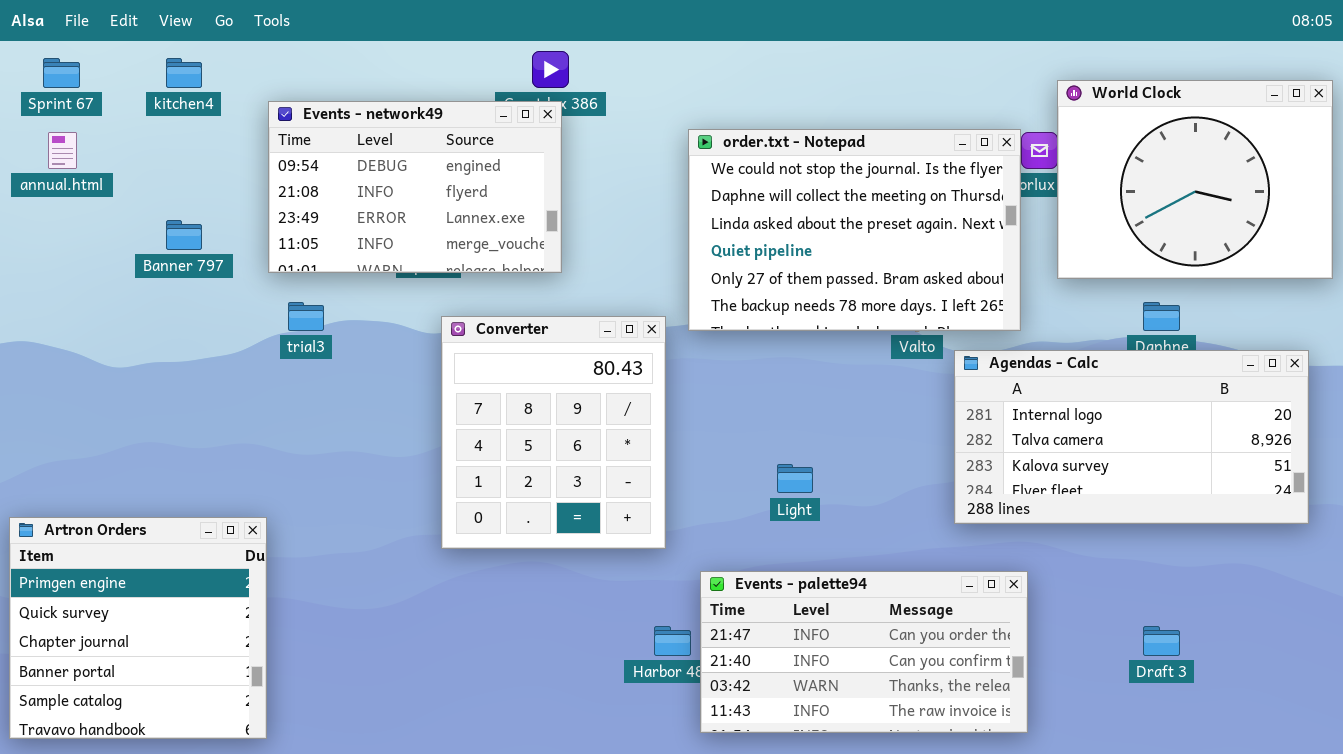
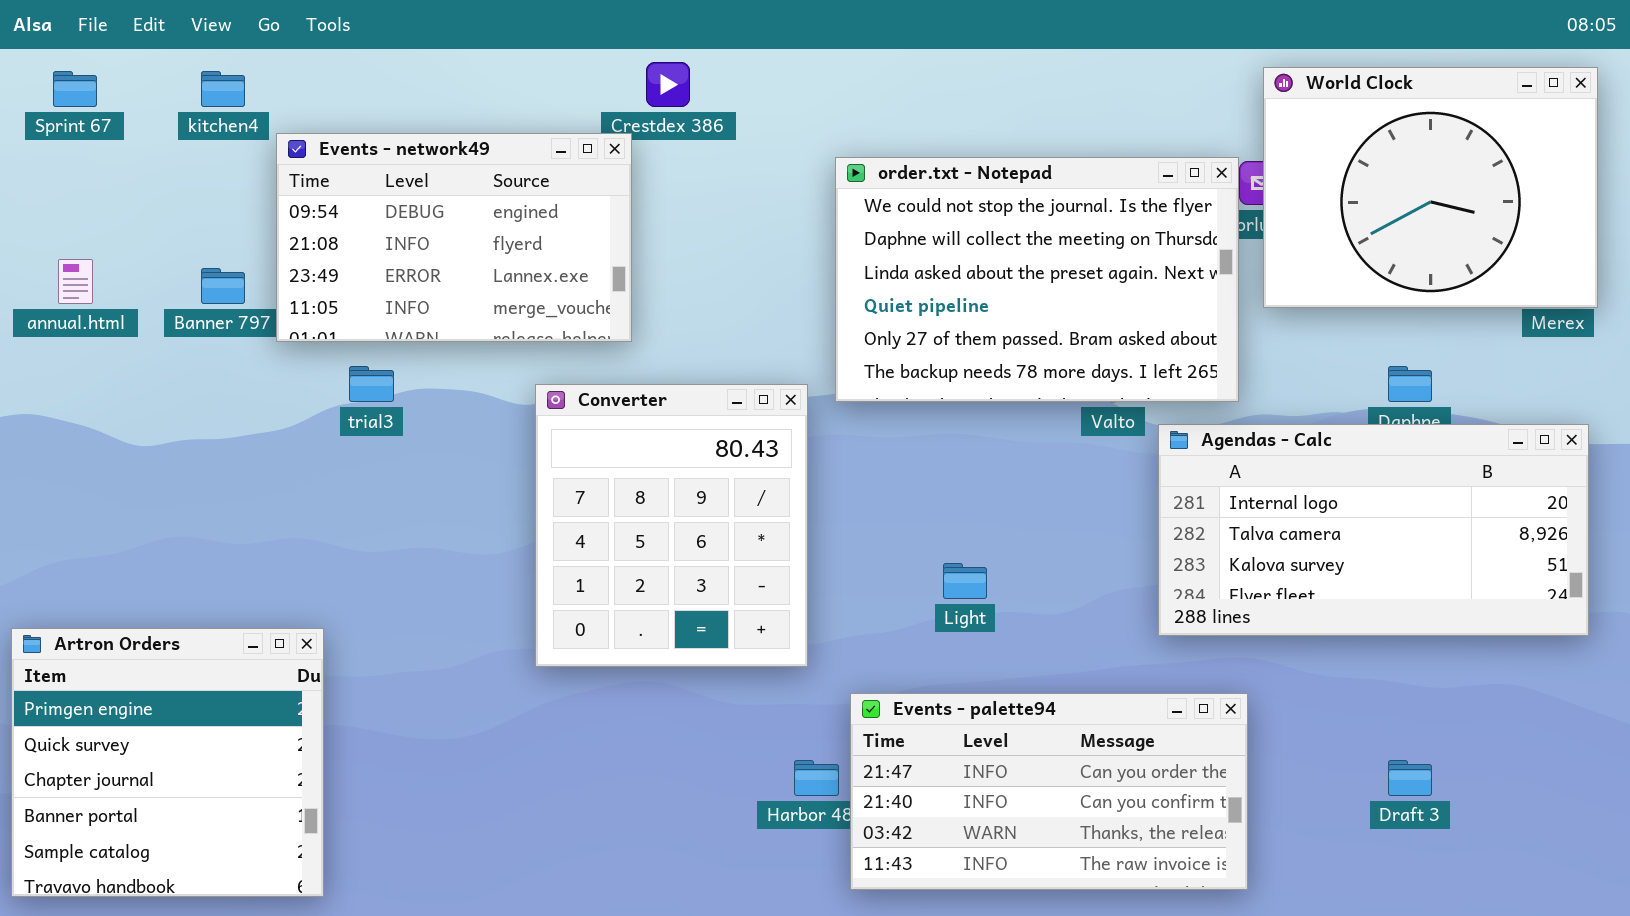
World Clock: [1057,80,1333,279] -> [1263,67,1598,308], moved
Events - network49: [268,101,562,273] -> [276,133,632,342], moved
annual.html: [48,132,77,169] -> [58,259,93,304], moved

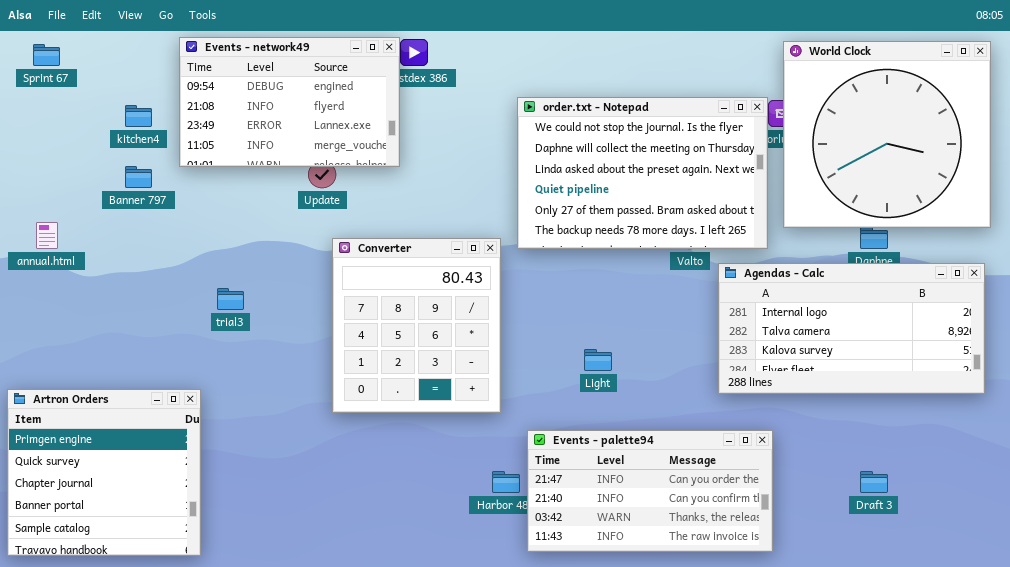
World Clock: [1263,67,1598,308] -> [783,41,991,228], resized
kitchen4: [201,71,245,107] -> [125,105,152,127], moved
Events - network49: [276,133,632,342] -> [179,37,400,167], moved
annual.html: [58,259,93,304] -> [36,222,58,249], moved
trial3: [349,366,394,402] -> [217,288,244,310], moved

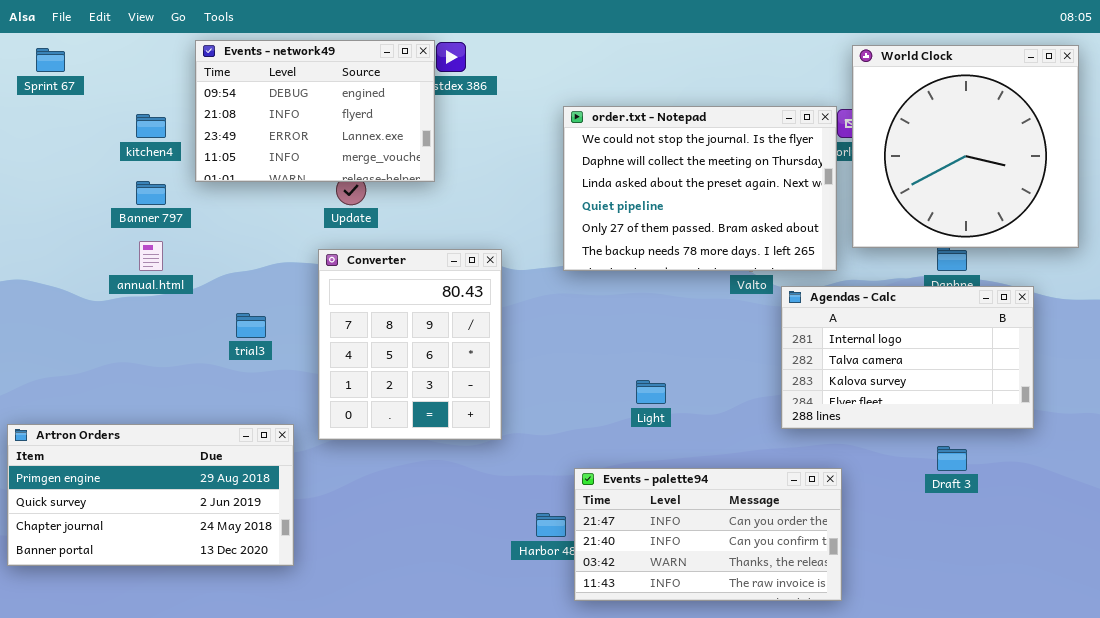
annual.html: [36,222,58,249] -> [139,241,163,271], moved
Converter: [332,238,501,413] -> [318,249,502,440], moved
Agendas - Calc: [718,263,985,394] -> [781,286,1034,429], resized
Artron Orders: [7,389,201,556] -> [7,424,294,566], resized
Draft 3: [860,471,888,493] -> [937,446,967,471], moved

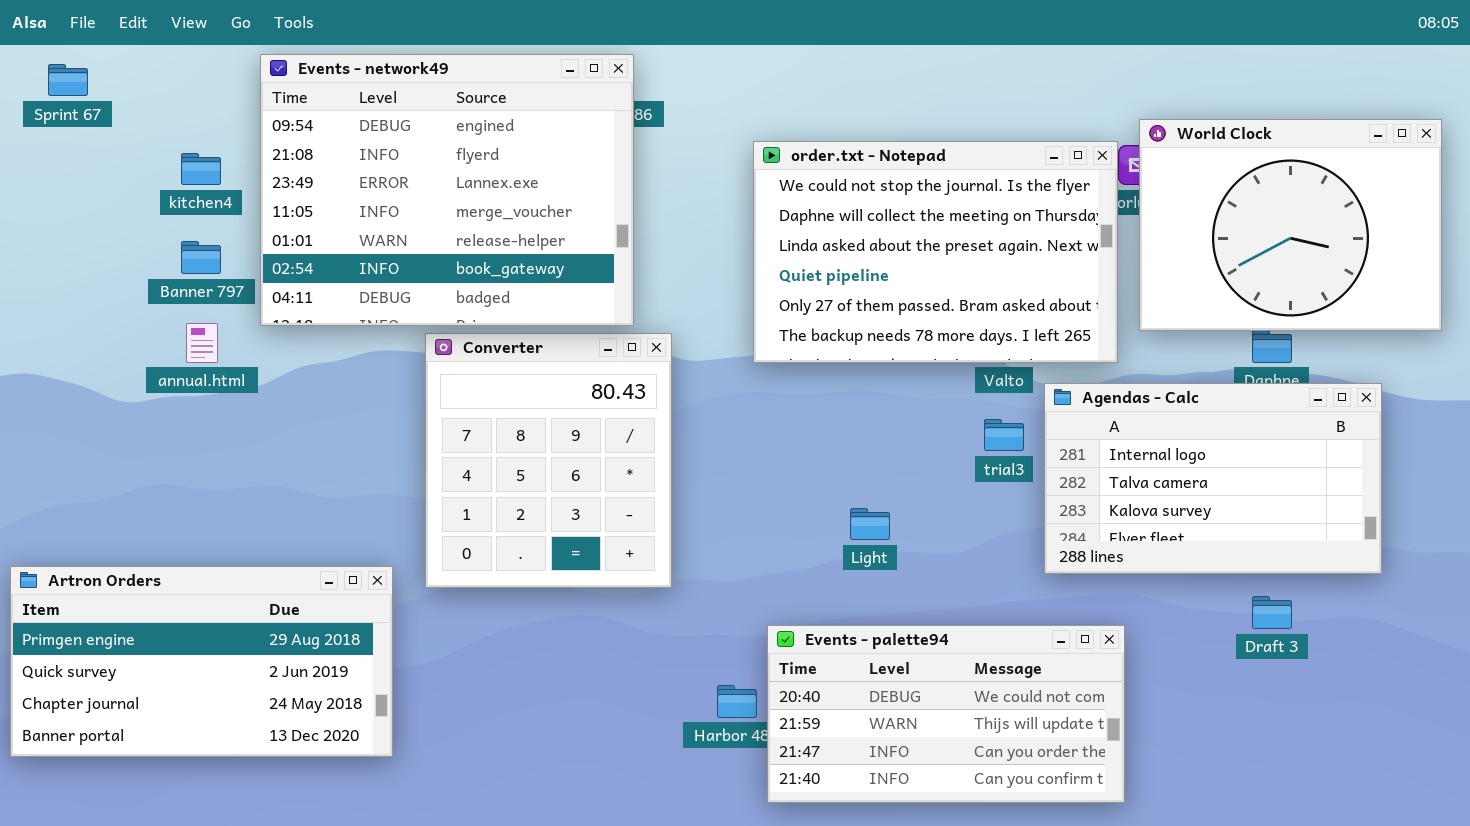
Events - network49: [195,40,435,182] -> [260,54,634,326], resized
World Clock: [852,45,1079,248] -> [1139,119,1442,331], resized
trial3: [236,313,266,338] -> [984,419,1024,451], moved
Events - palette94: [574,468,842,601] -> [767,625,1125,803], scrolled up 2 rows

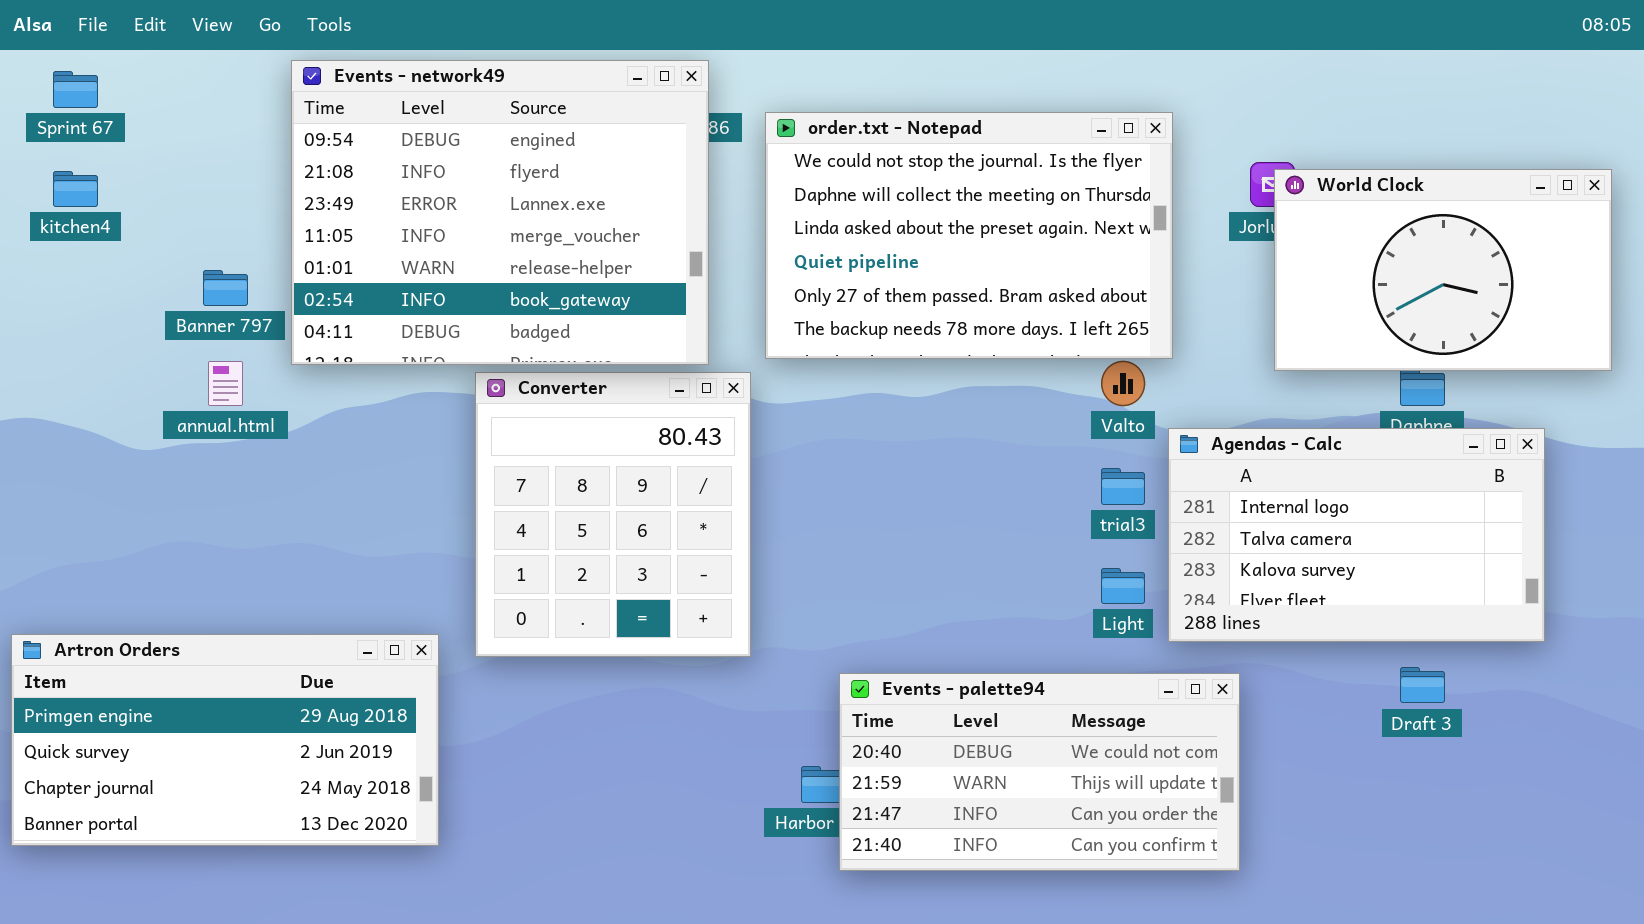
World Clock: [1139,119,1442,331] -> [1274,169,1612,371], resized
order.txt - Notepad: [753,141,1118,363] -> [765,112,1173,359], moved
kitchen4: [181,153,221,185] -> [53,171,98,207], moved
Light: [850,508,890,540] -> [1101,568,1145,604], moved
Events - palette94: [767,625,1125,803] -> [839,673,1240,871], moved

